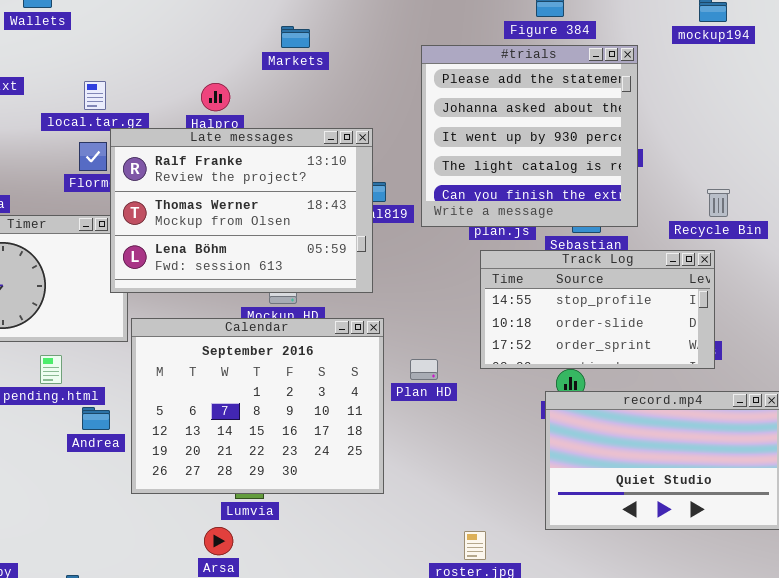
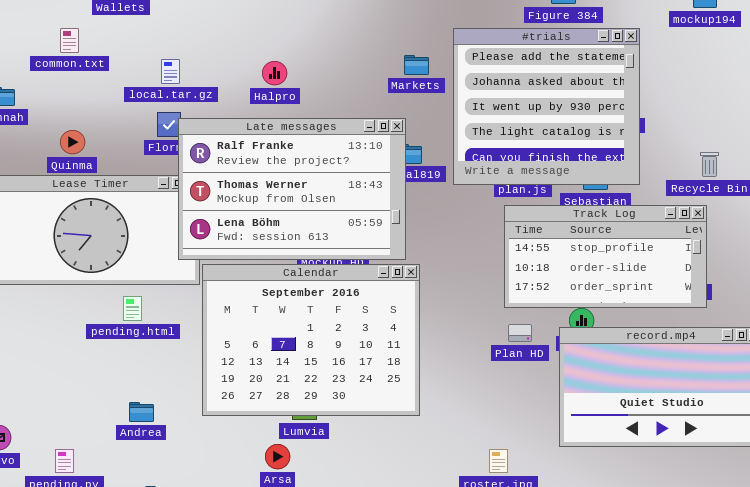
Markets: [281,26,310,48] -> [404,55,429,75], moved
Late messages: [110,128,373,293] -> [178,118,406,260], moved
Plan HD: [410,359,438,380] -> [508,324,532,342], moved
Andrea: [82,407,110,430] -> [129,402,154,422], moved

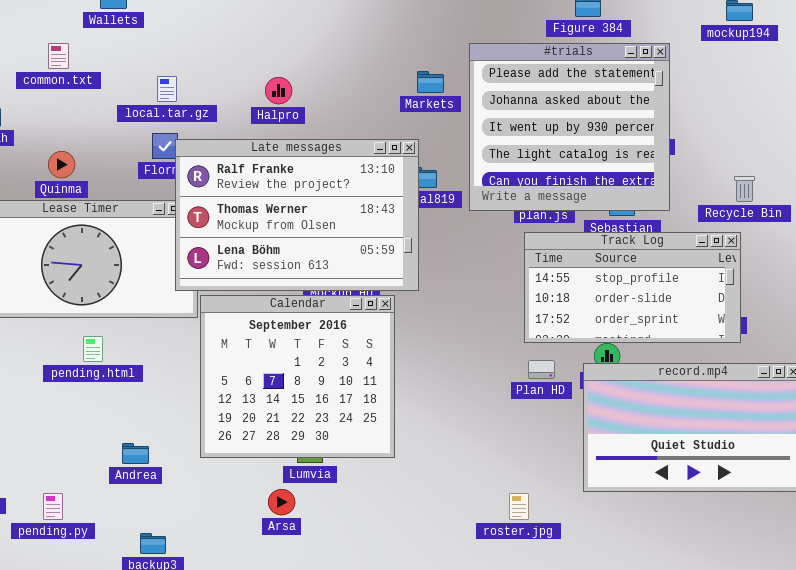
Calendar: [202,264,420,416] -> [200,295,395,458], resized
pending.html: [123,296,142,321] -> [83,336,103,362], moved

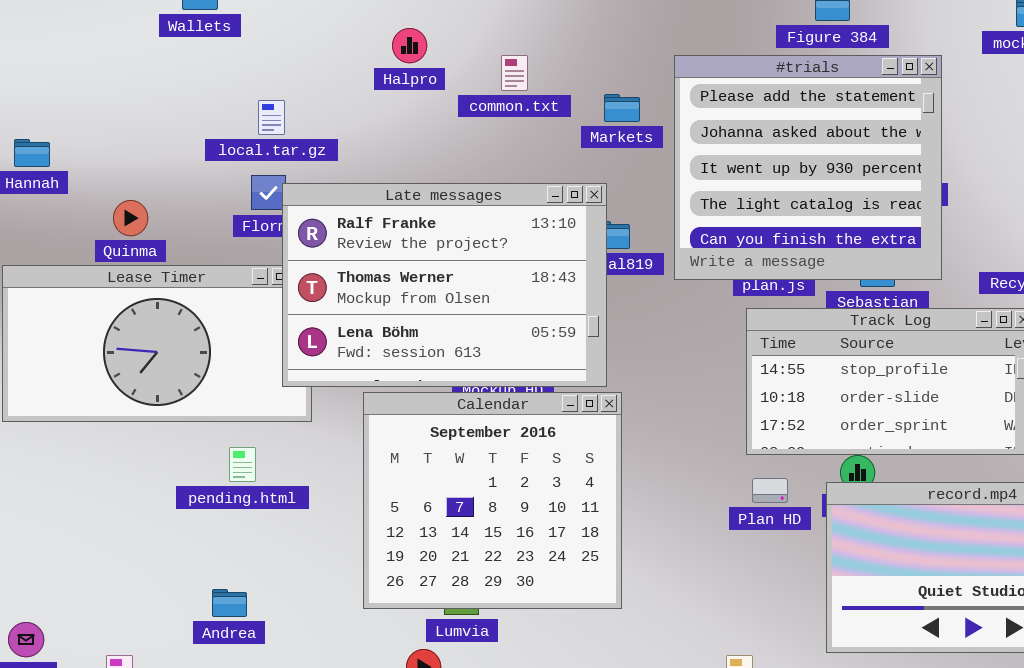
common.txt: [48,43,69,69] -> [501,55,528,91], moved
Halpro: [265,77,292,104] -> [392,28,427,63], moved
Calendar: [200,295,395,458] -> [363,392,622,609], moved
pending.html: [83,336,103,362] -> [229,447,256,482], moved

